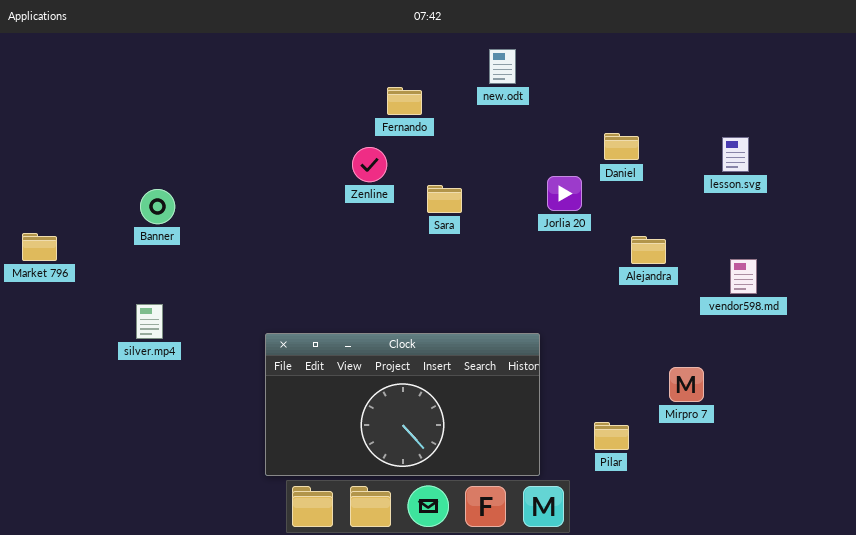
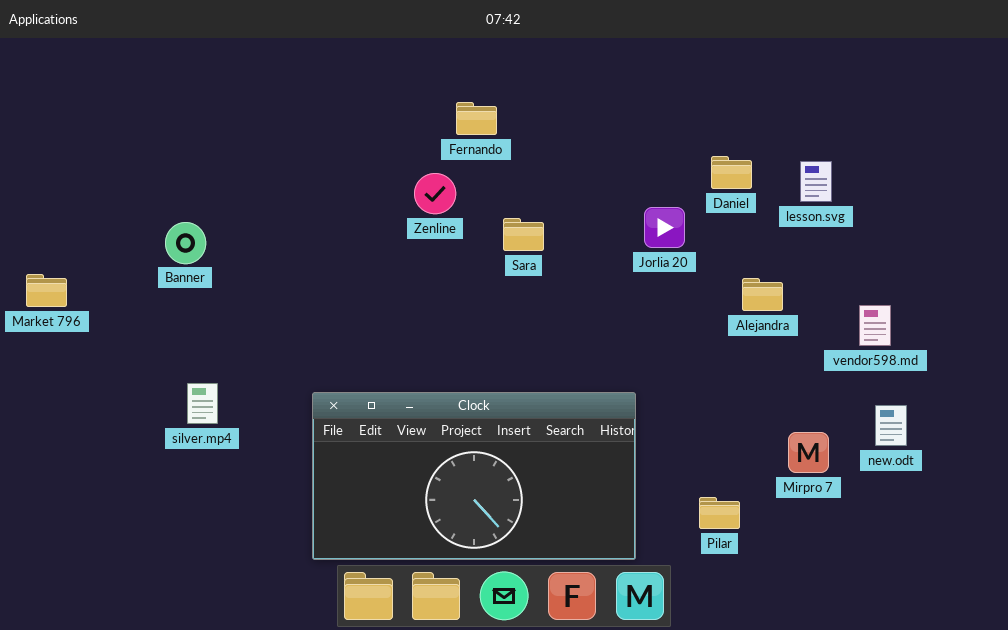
new.odt: [489,49,516,84] -> [875,405,907,446], moved
lesson.svg: [722,137,749,172] -> [800,161,832,202], moved
silver.mp4: [136,304,163,339] -> [187,383,218,424], moved

